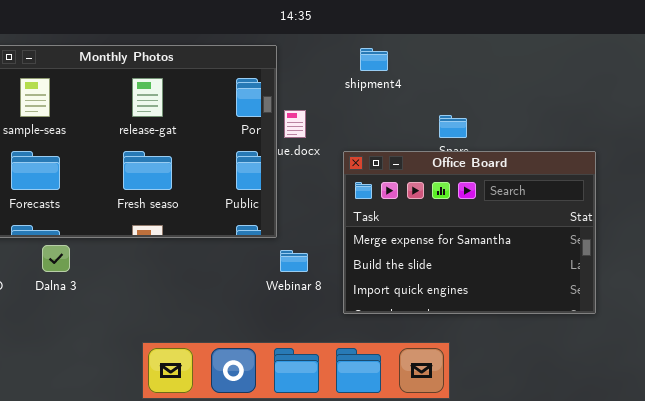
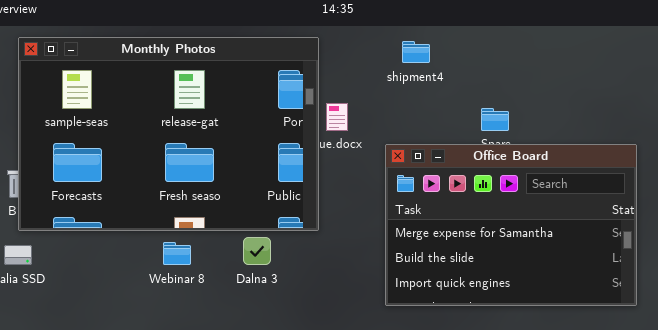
Dalna 3: [42,245,70,272] -> [243,237,271,265], moved
Webinar 8: [280,250,308,272] -> [163,242,191,265], moved

